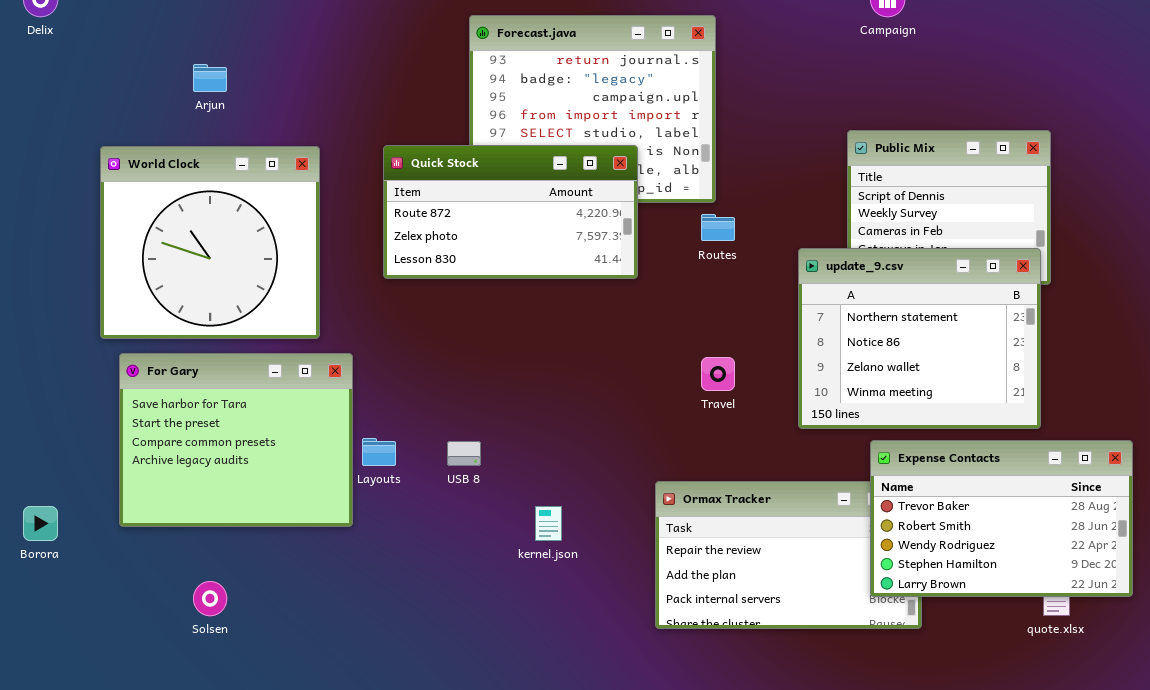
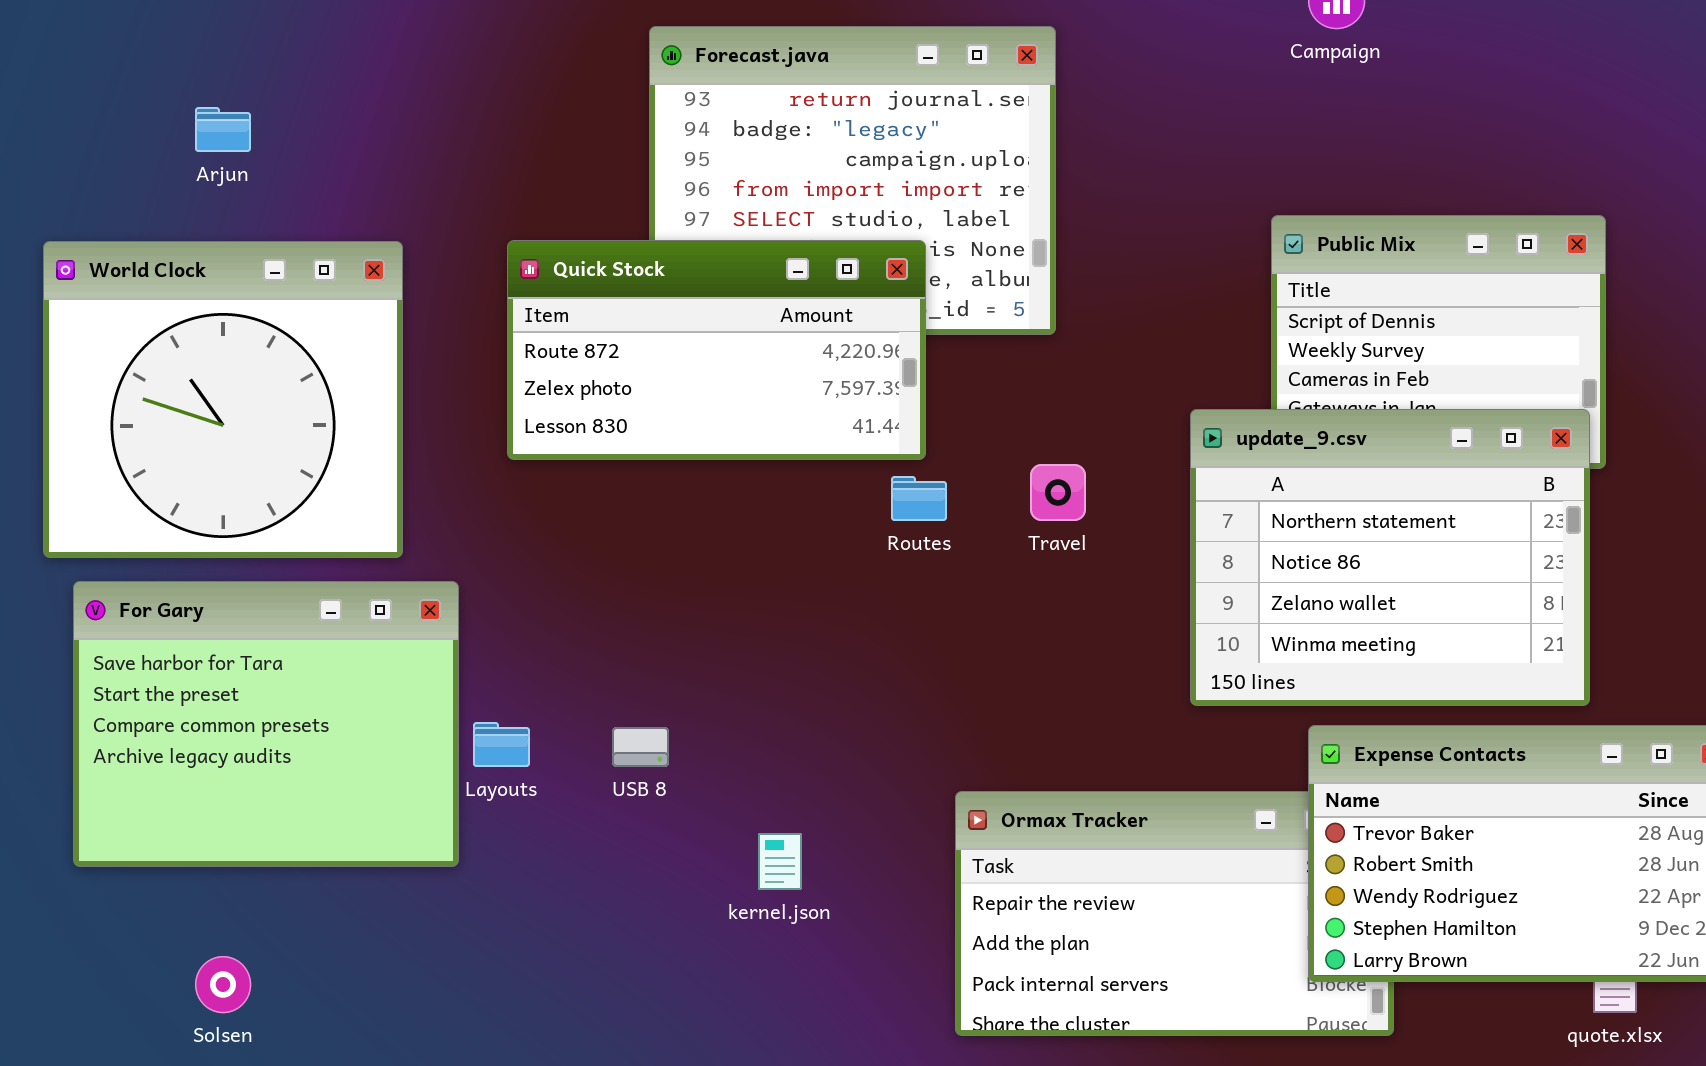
Routes: [701,214,735,241] -> [891,476,947,521], moved
Travel: [701,357,735,391] -> [1030,464,1086,521], moved

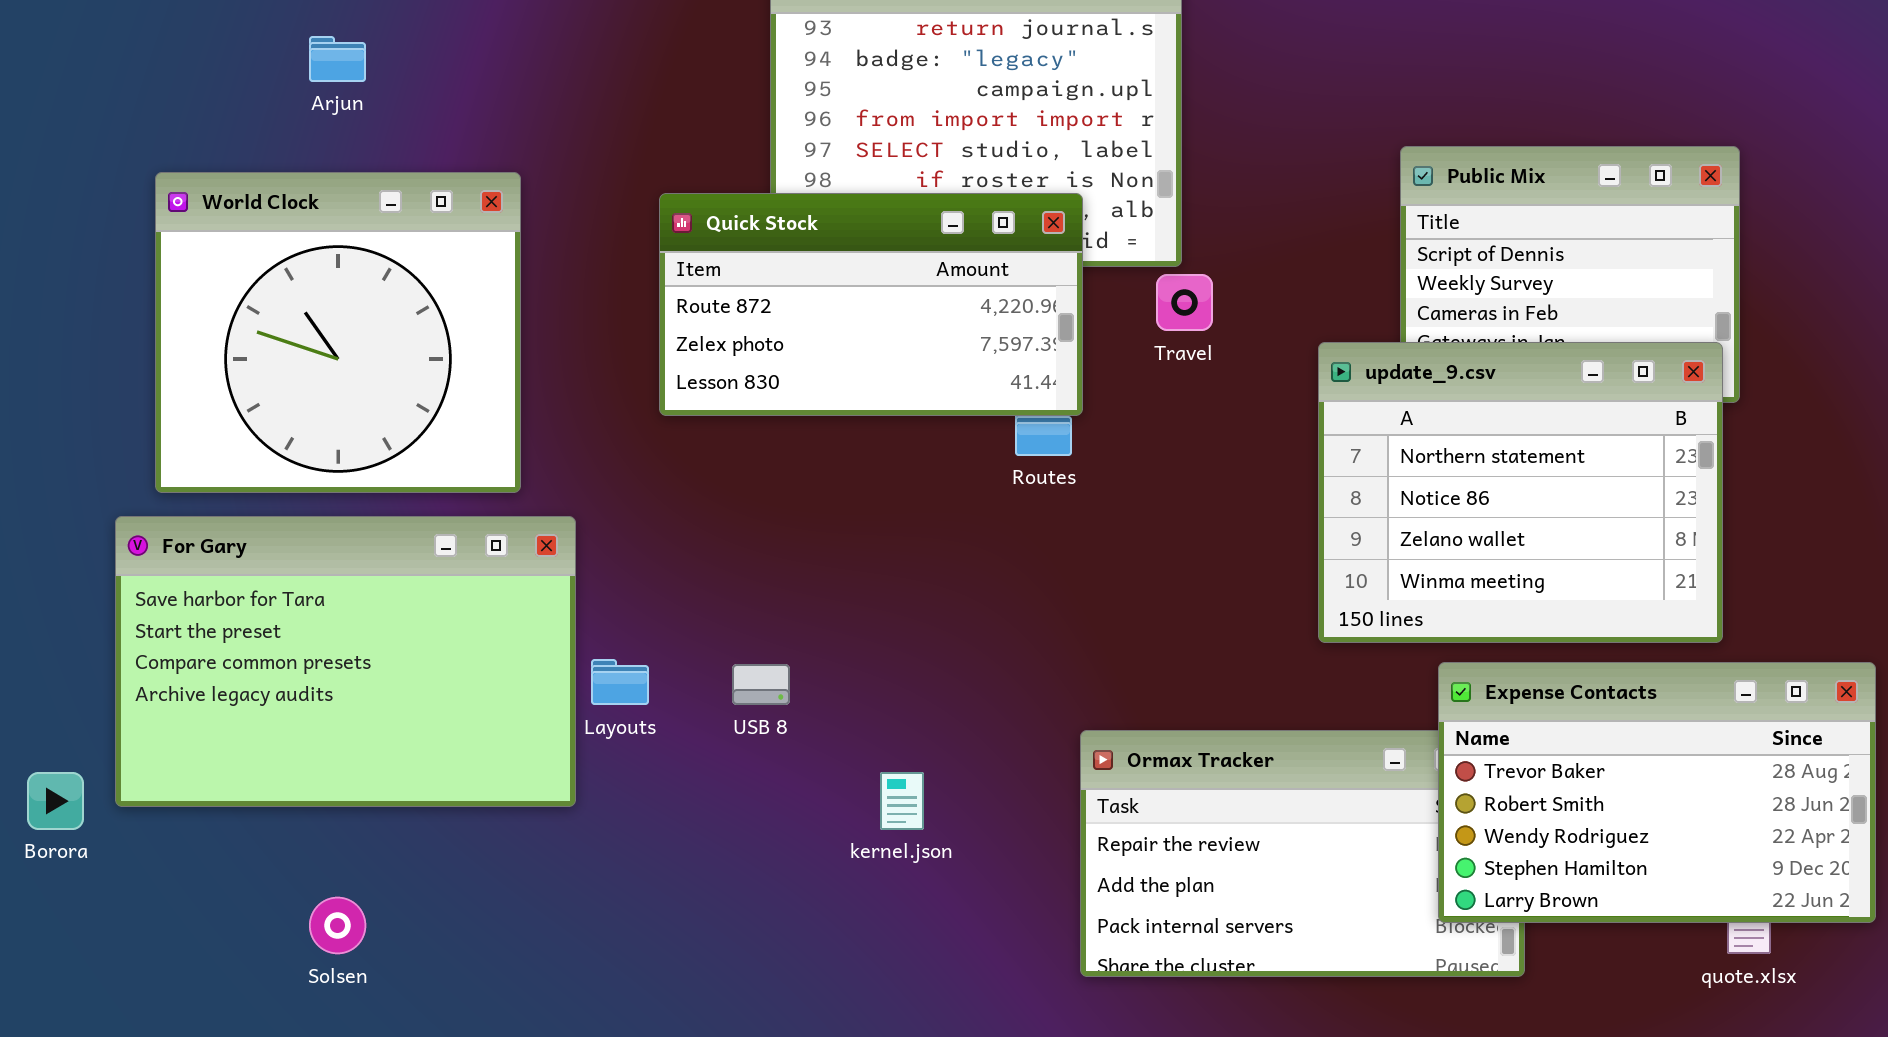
Quick Stock: [507,240,926,460] -> [659,193,1083,416], moved
Travel: [1030,464,1086,521] -> [1156,274,1213,331], moved
For Gary: [73,581,459,867] -> [115,516,576,807], resized

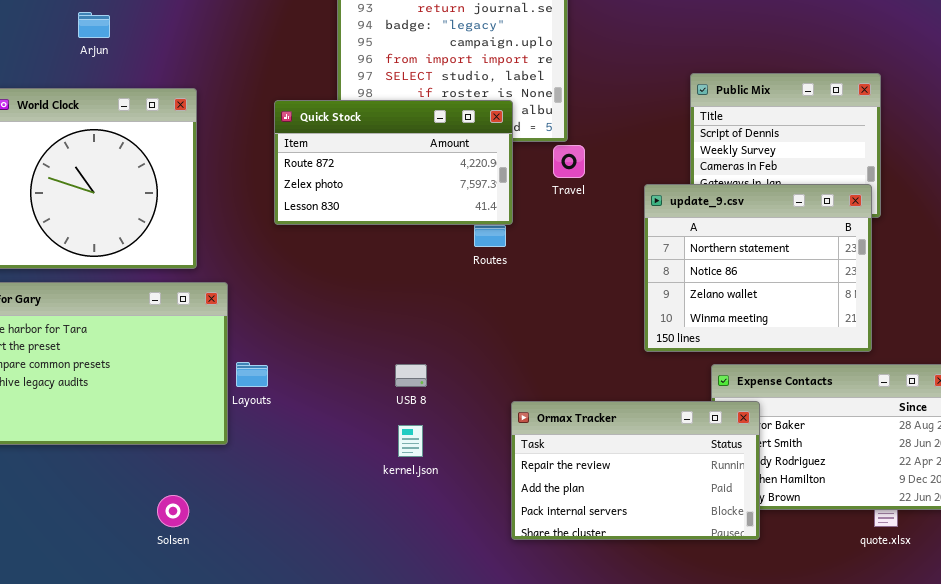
USB 8: [732,664,790,705] -> [395,364,427,387], moved
Ormax Tracker: [1080,730,1525,977] -> [511,401,760,540], raised
Solsen: [309,897,366,954] -> [157,495,189,527], moved

